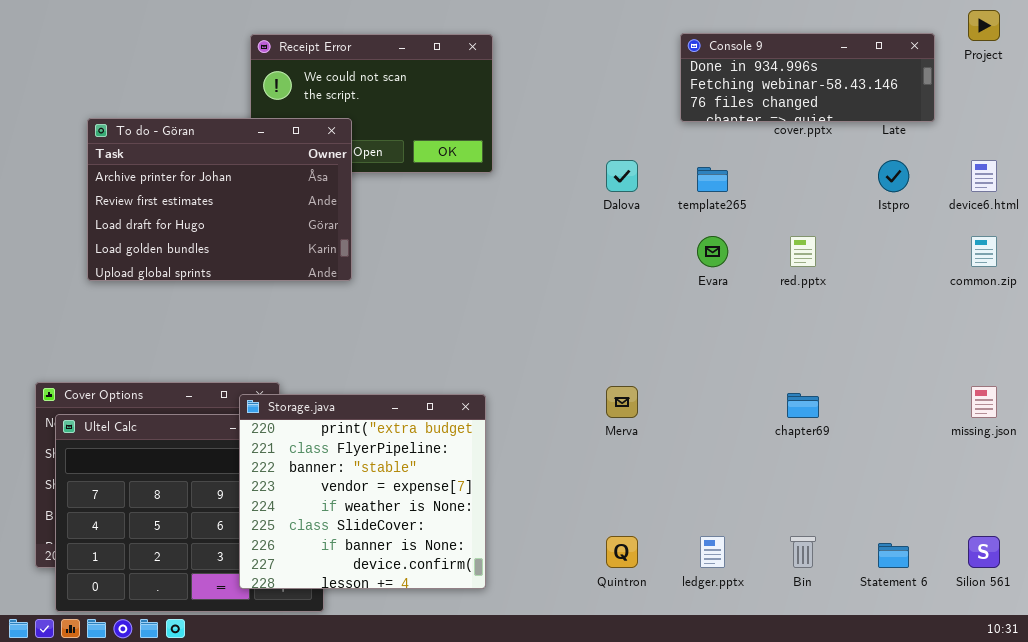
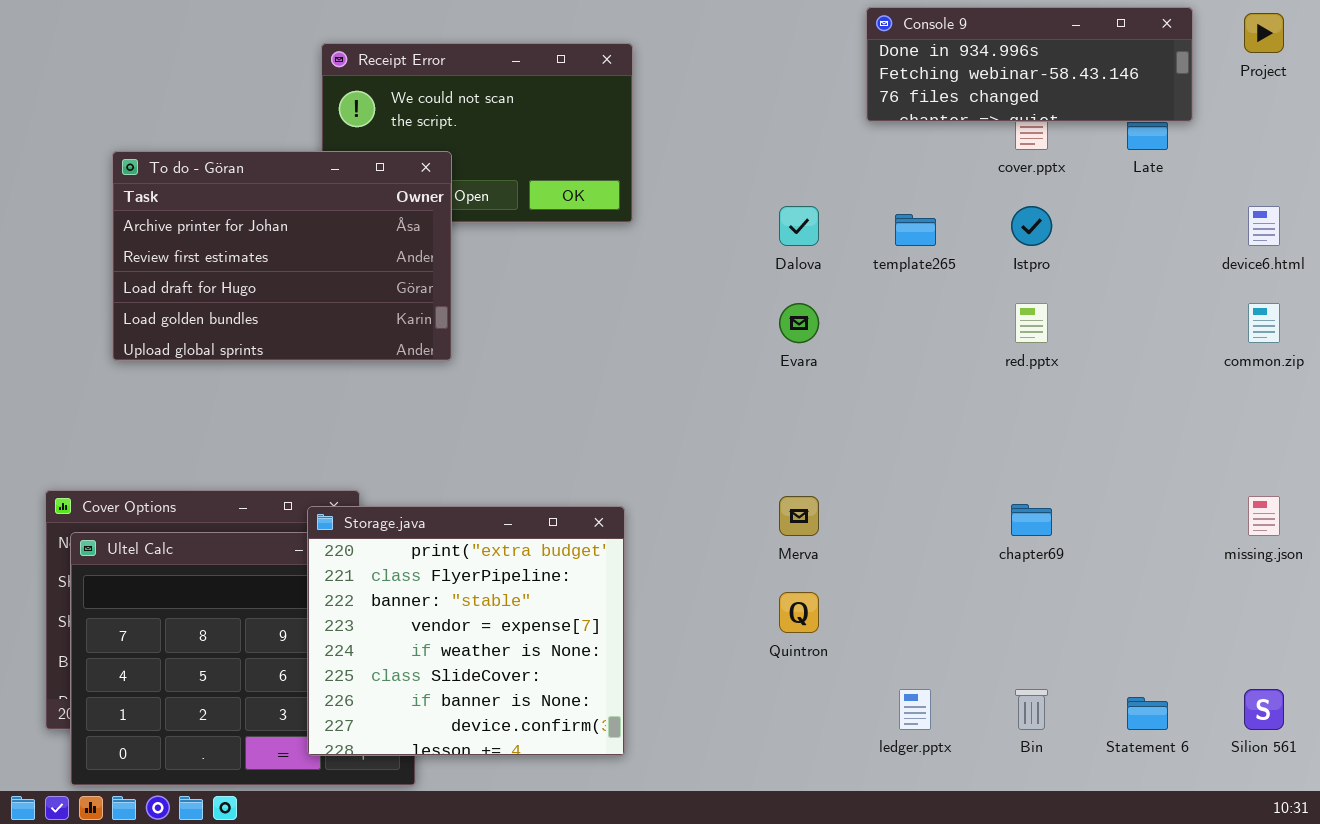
Console 9: [680,33,935,122] -> [866,7,1193,122], moved
Istpro: [878,160,909,192] -> [1011,206,1052,246], moved
Evara: [697,236,728,267] -> [779,303,819,343], moved
Quintron: [606,536,638,568] -> [779,592,819,633], moved

